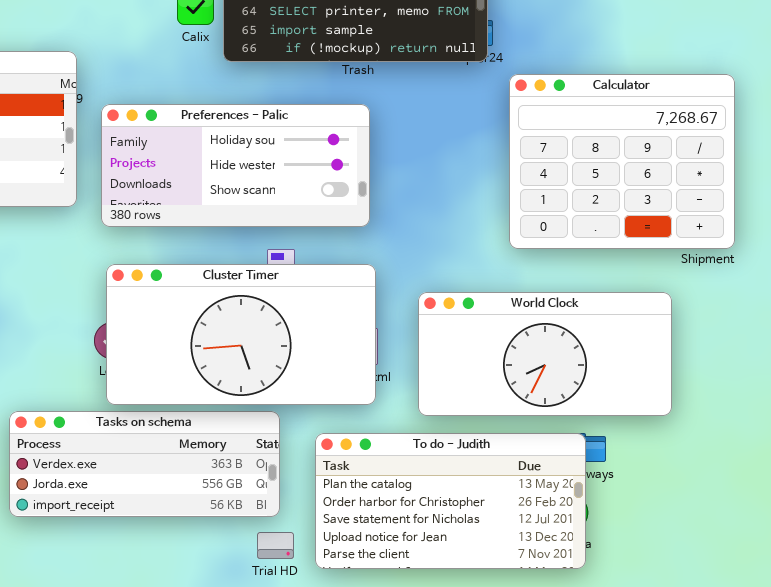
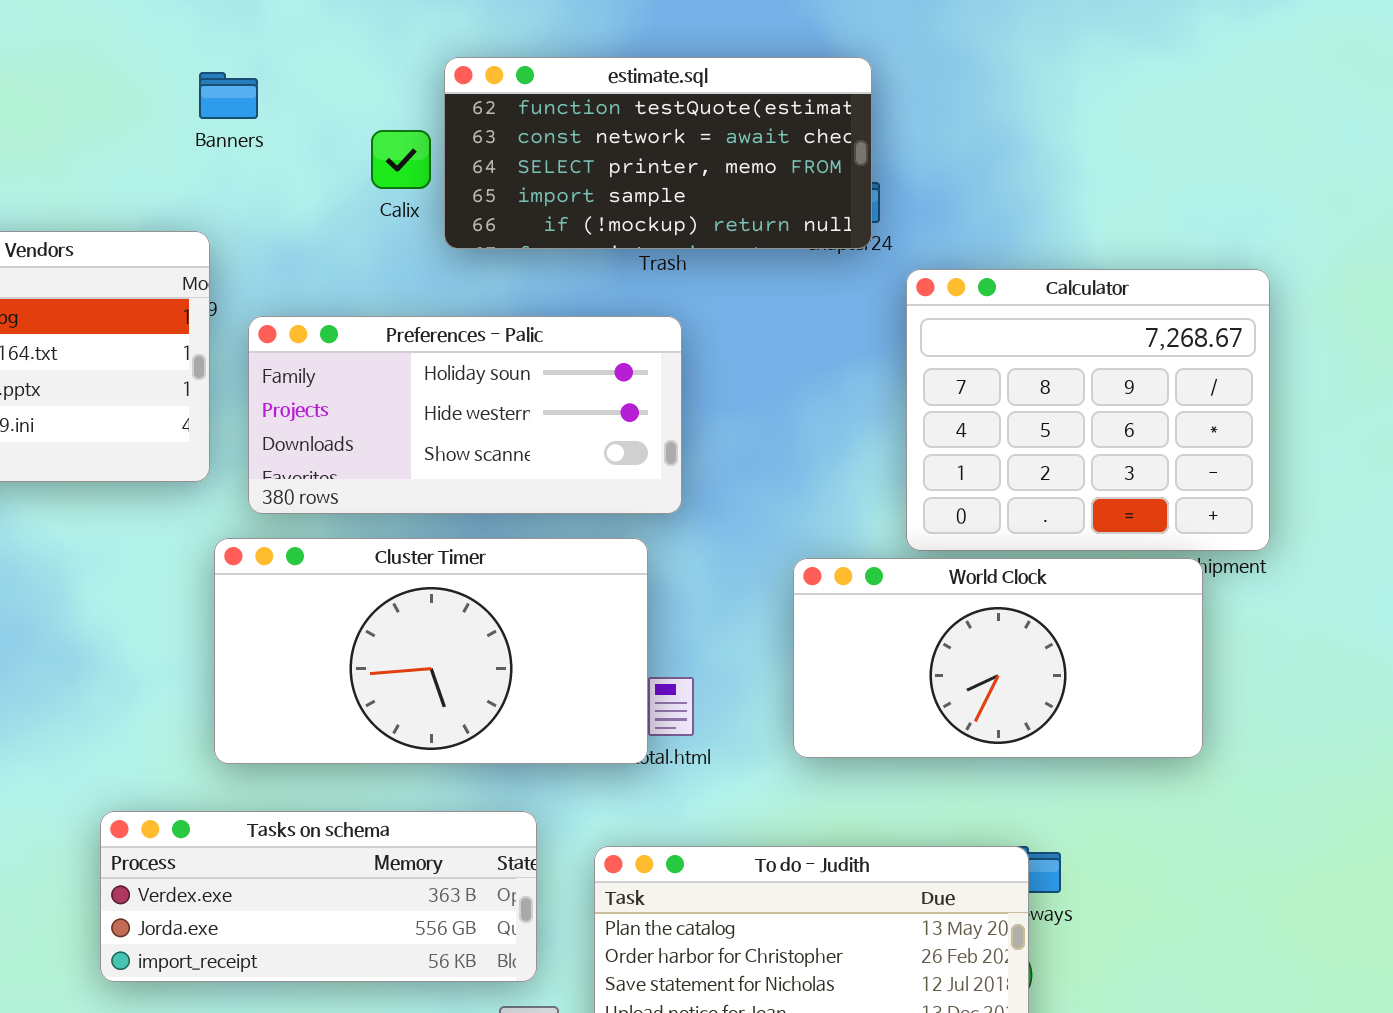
Cluster Timer: [106,264,376,405] -> [214,538,648,764], moved
World Clock: [418,292,672,416] -> [793,558,1203,758], moved

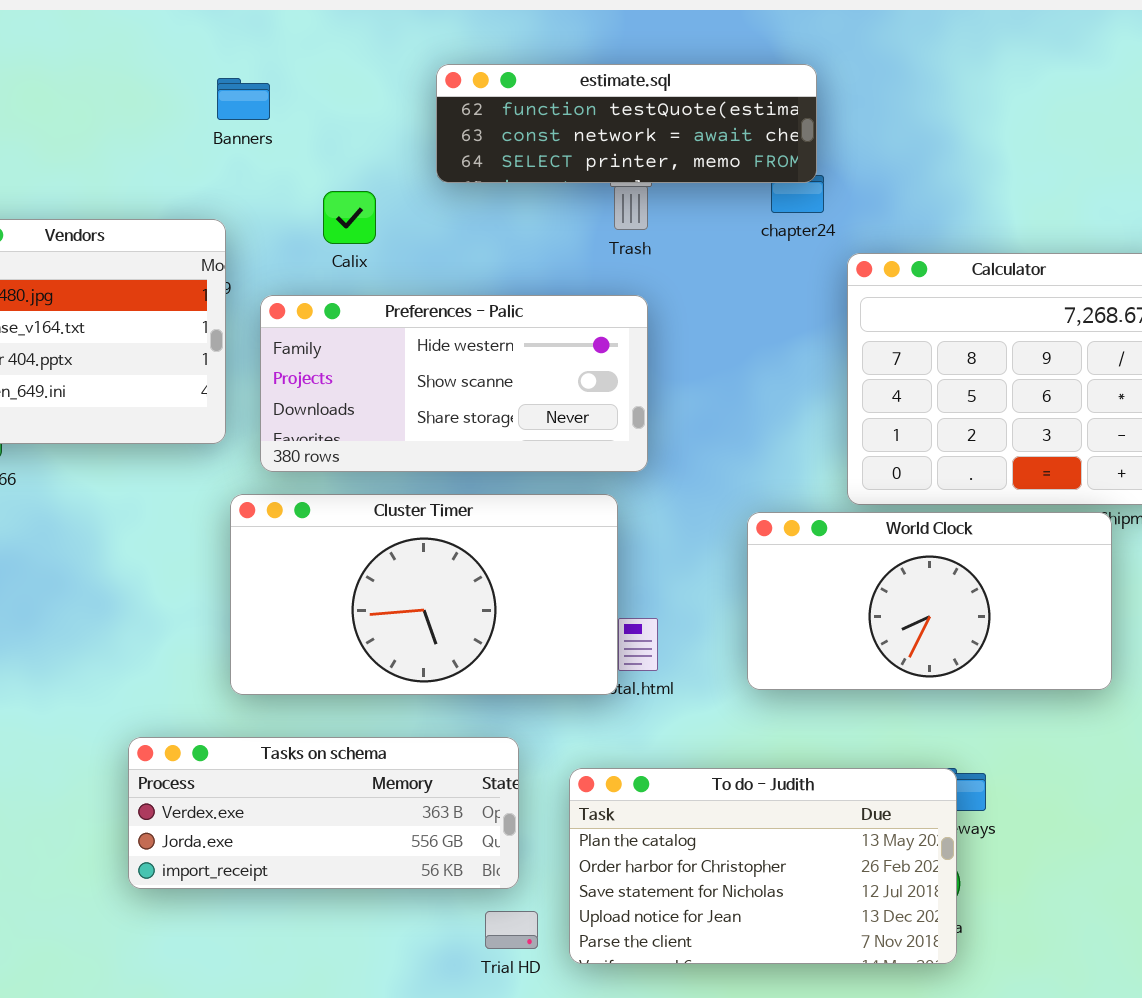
estimate.sql: [444,57,872,249] -> [436,64,817,183], resized
Calix: [371,130,431,189] -> [323,191,376,244], moved
Preferences - Palic: [248,316,682,514] -> [260,295,648,472], scrolled down 1 row

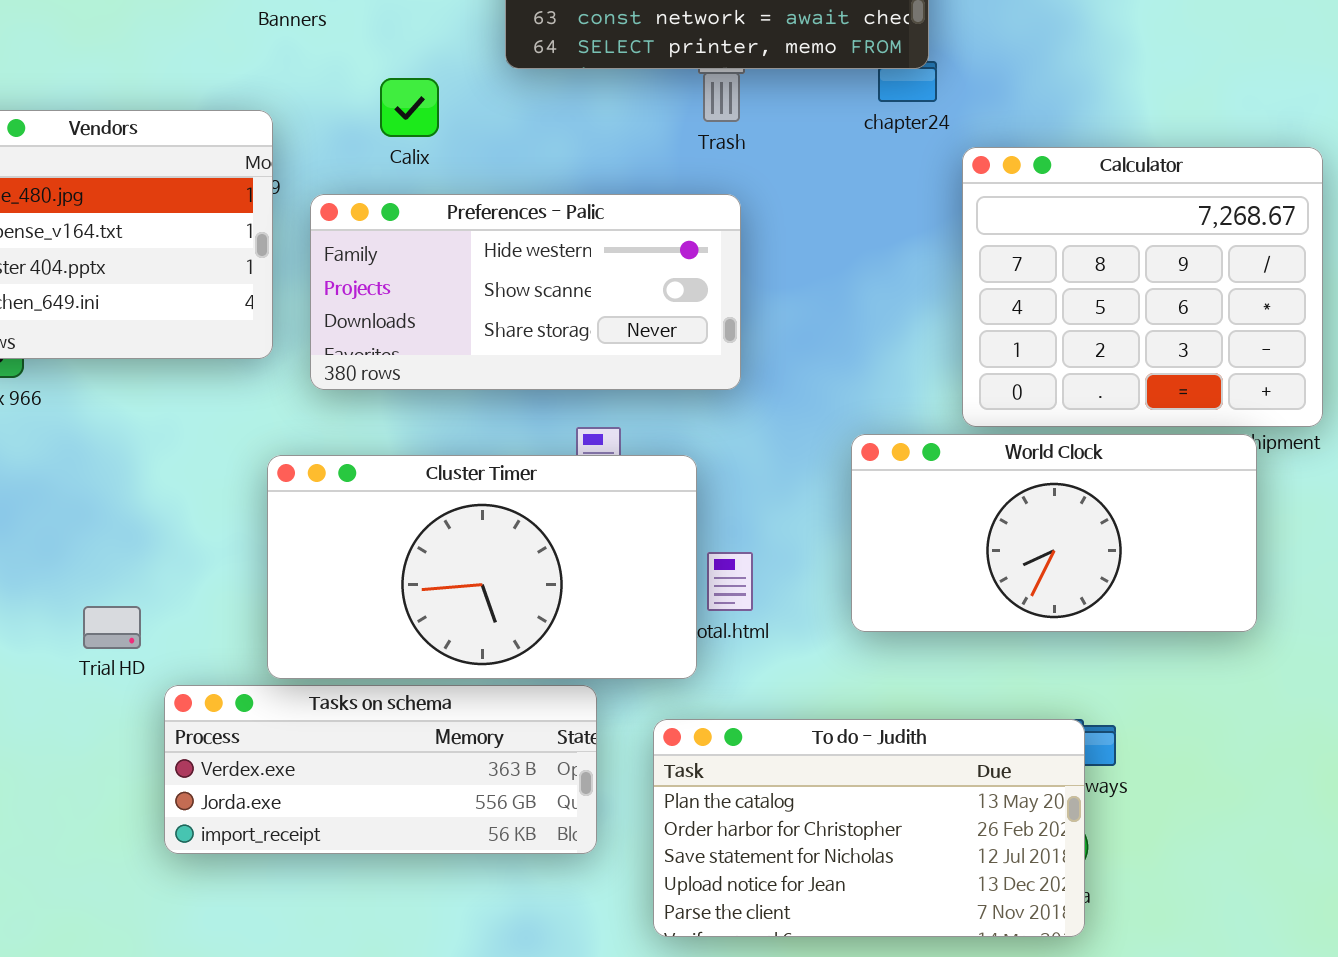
Cluster Timer: [230,494,618,695] -> [267,455,697,679], moved
Trial HD: [485,911,538,949] -> [83,606,141,649], moved

